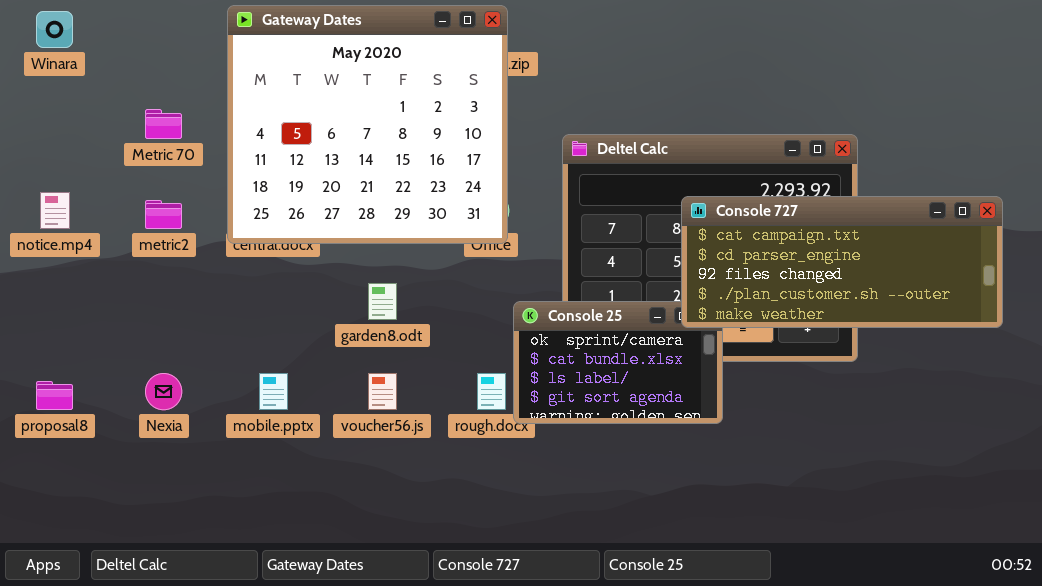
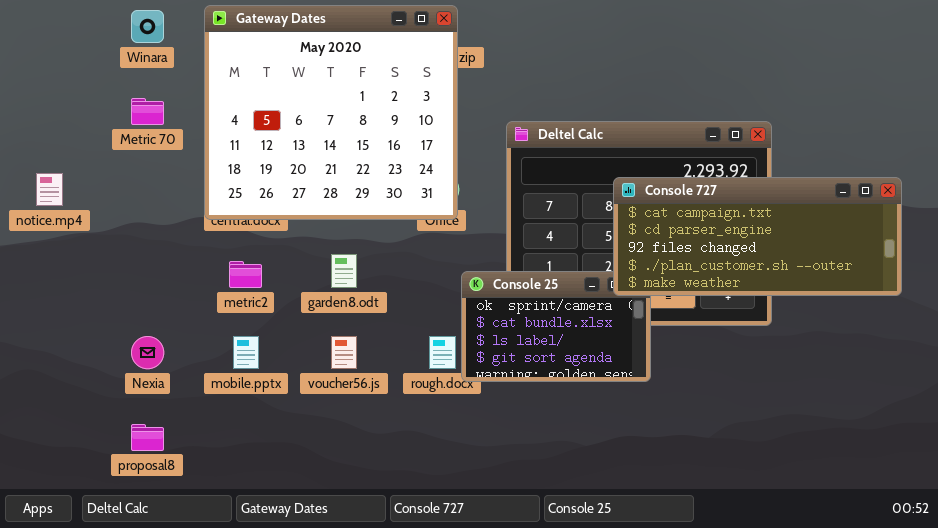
Winara: [36,11,73,48] -> [131,10,164,43], moved
metric2: [145,200,182,229] -> [229,261,262,288], moved
proposal8: [36,381,73,410] -> [131,424,164,451], moved

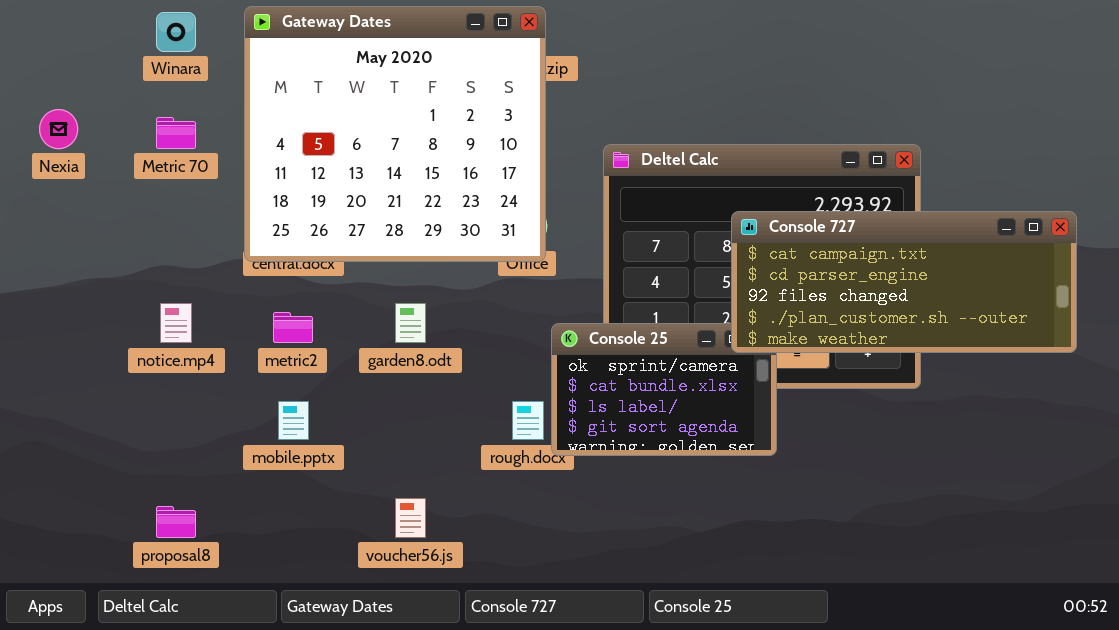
notice.mp4: [36,173,63,206] -> [160,303,192,343], moved
Nexia: [131,336,164,369] -> [39,109,78,149], moved
voucher56.js: [331,336,357,369] -> [395,498,426,538], moved

